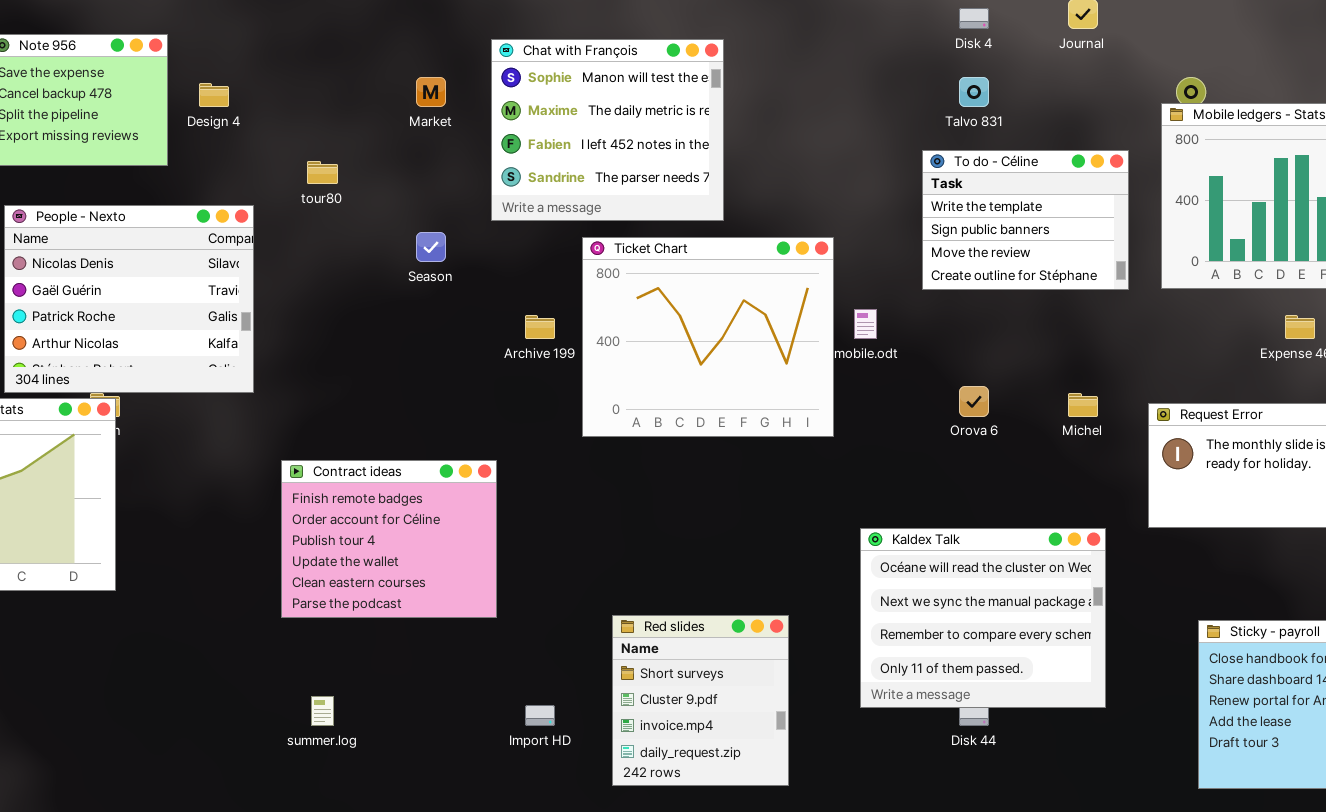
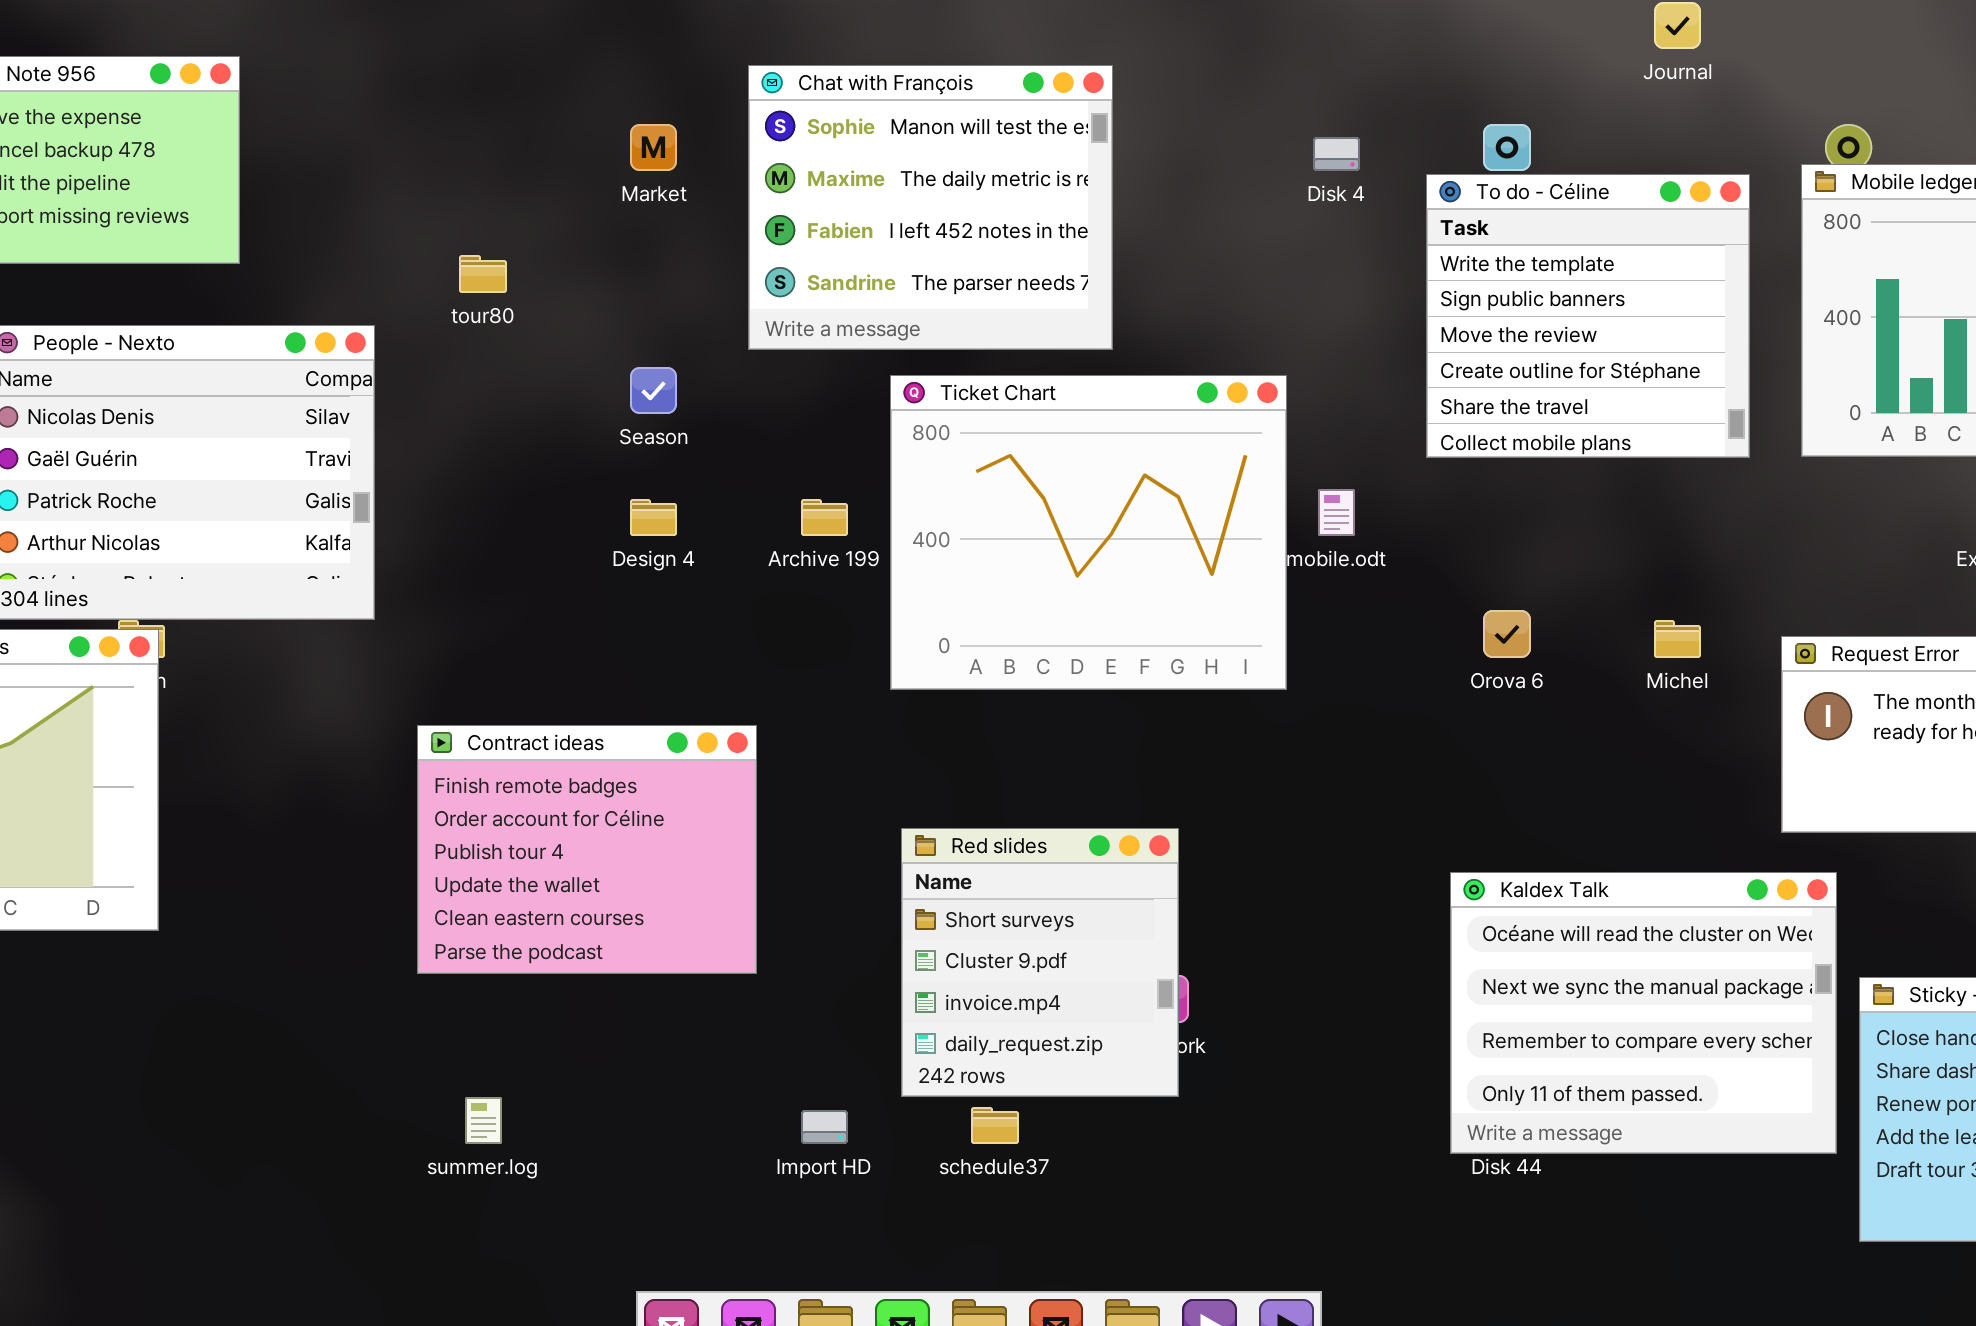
Disk 4: [959,8,989,29] -> [1313,137,1360,171], moved
Design 4: [199,83,229,107] -> [630,499,677,536], moved
To do - Céline: [922,150,1129,290] -> [1426,174,1750,458], resized
Kaldex Talk: [860,528,1106,708] -> [1450,872,1837,1154], moved
Red slides: [612,615,789,786] -> [901,828,1179,1097], moved

